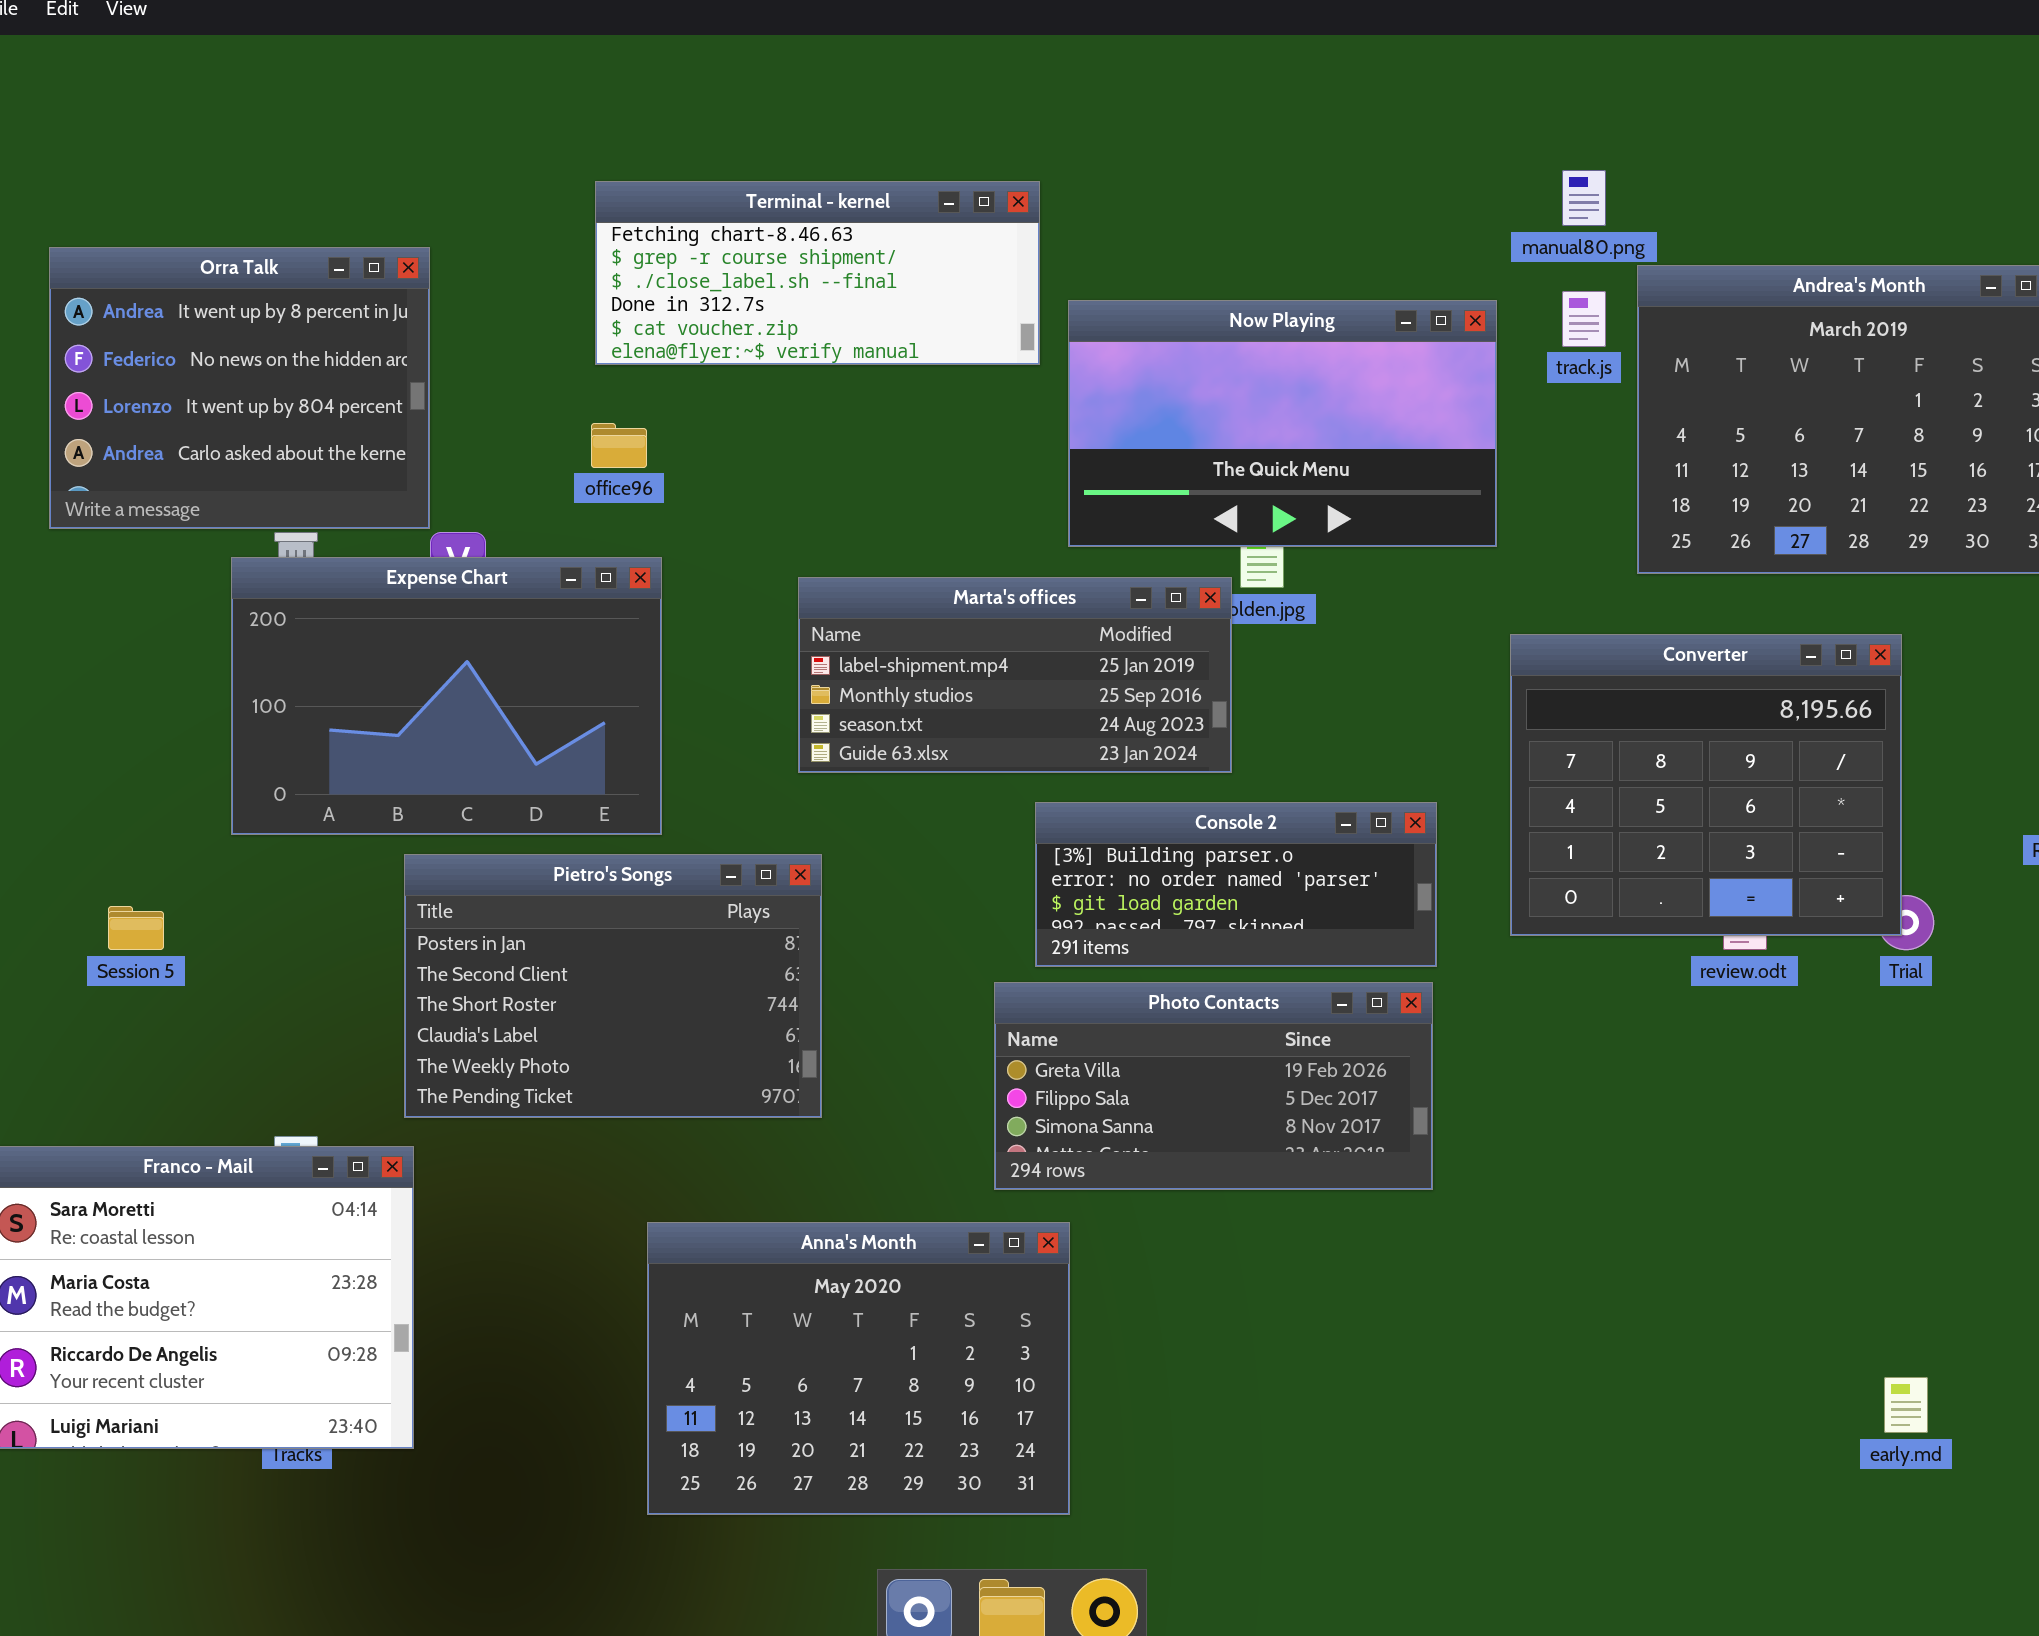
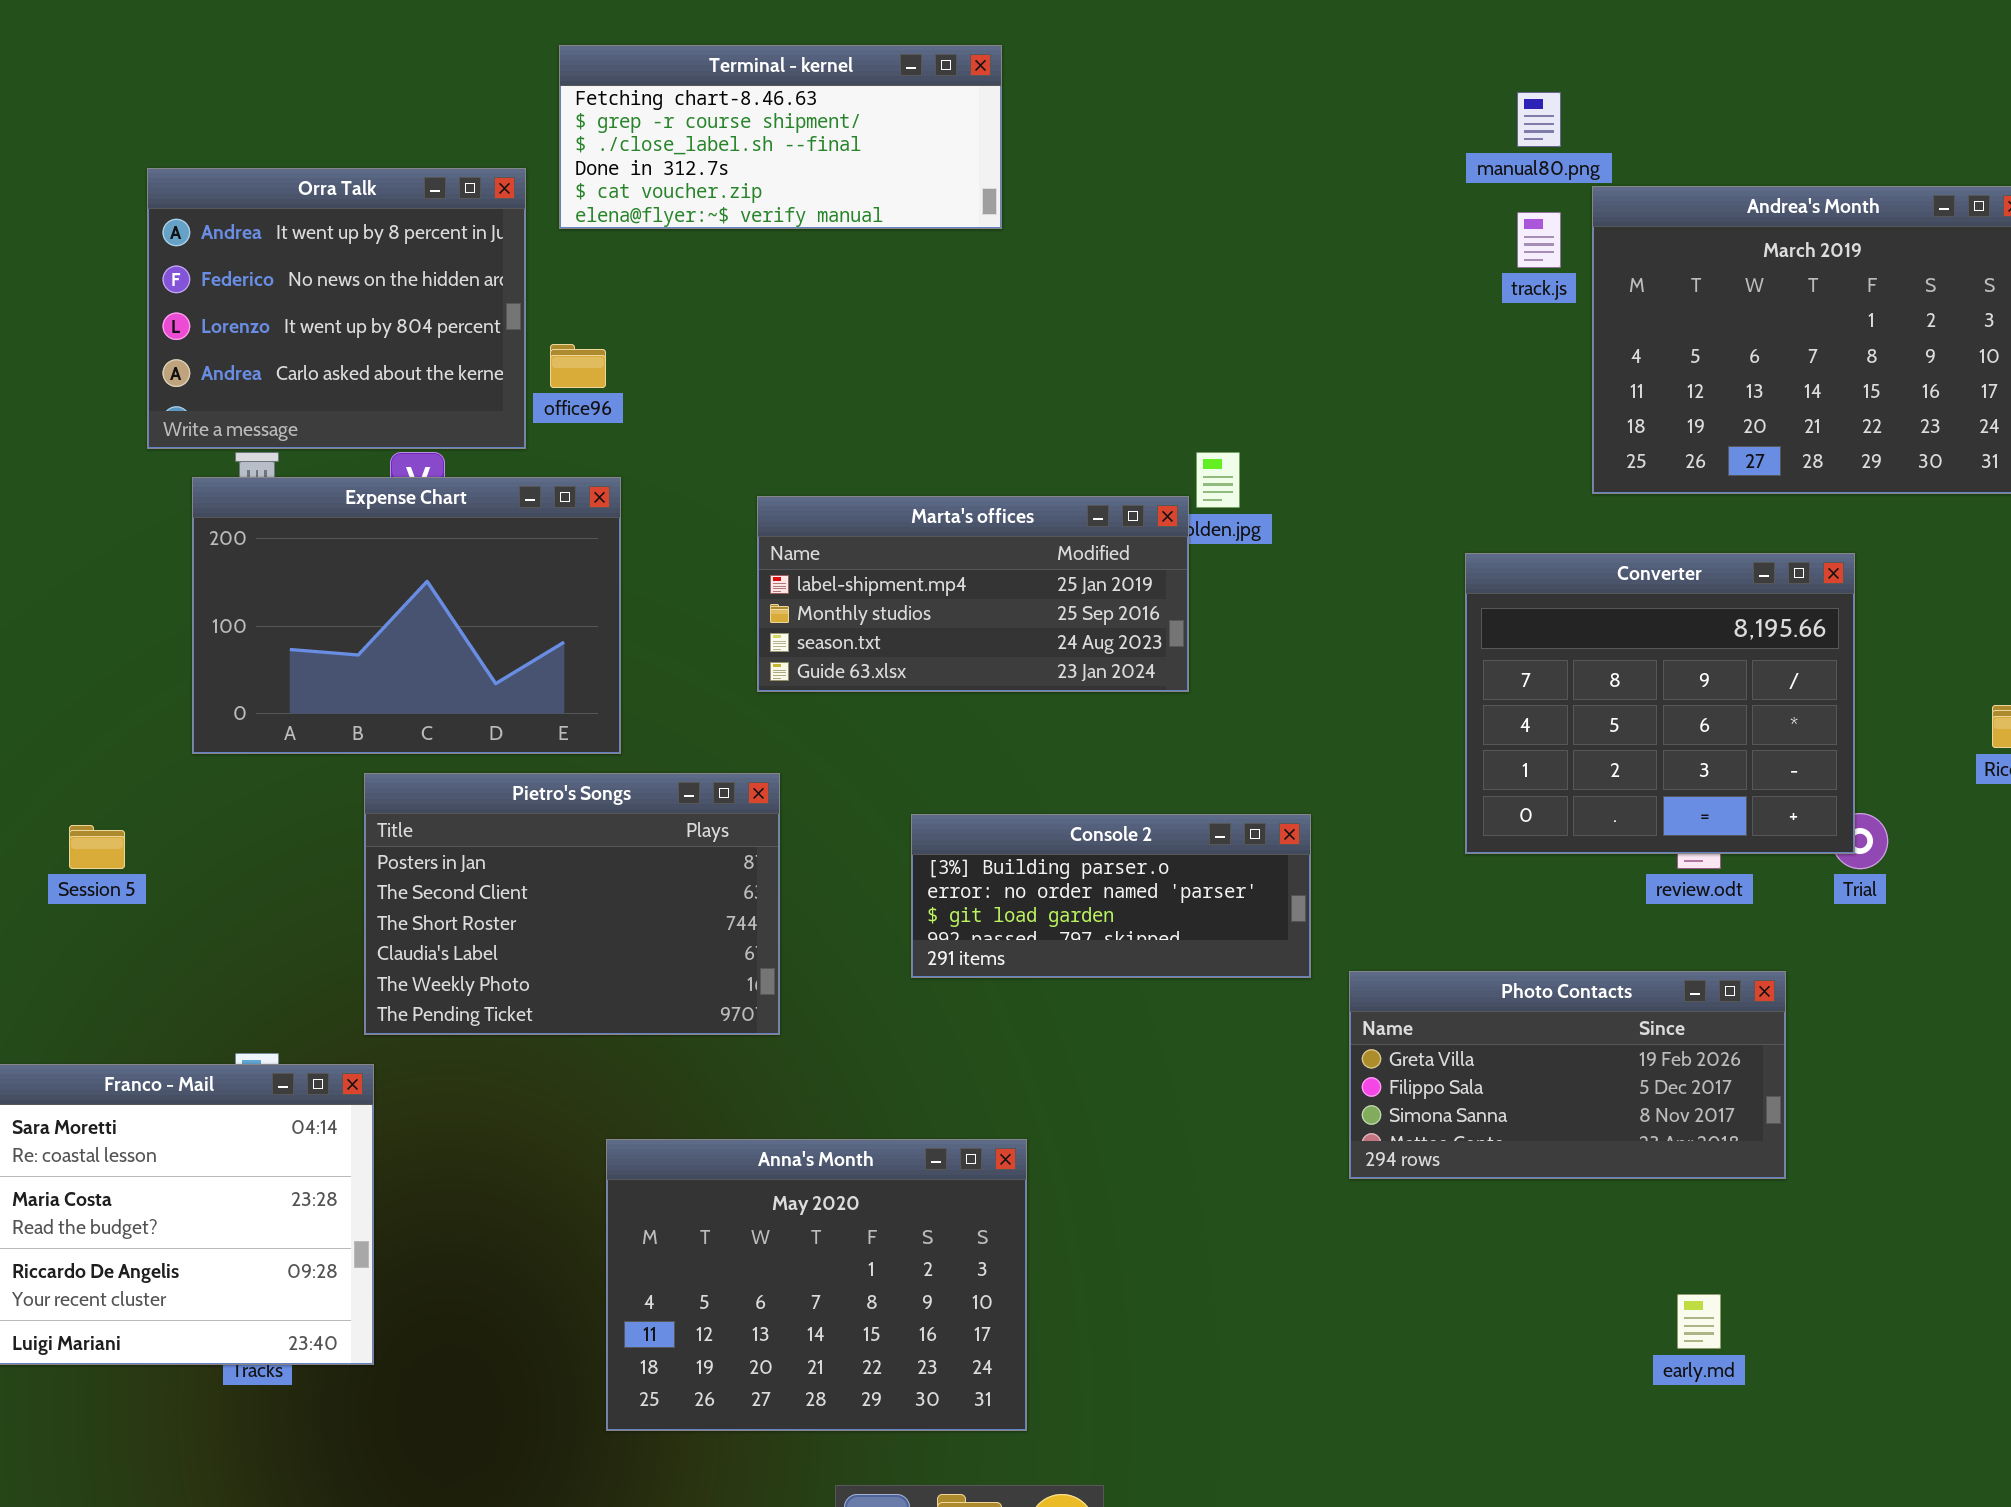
Terminal - kernel: [595,181,1040,365] -> [559,45,1002,229], moved
Orra Talk: [49,247,430,529] -> [147,168,526,449], moved
Now Playing: [1068,300,1497,547] -> none, closed
Console 2: [1035,802,1437,967] -> [911,814,1311,978], moved
Photo Contacts: [994,982,1433,1190] -> [1349,971,1786,1179], moved
early.md: [1884,1377,1928,1433] -> [1677,1294,1721,1349], moved

